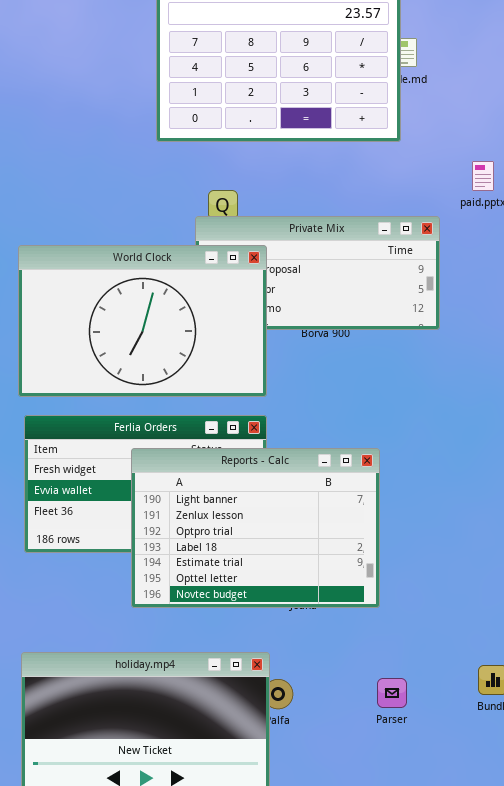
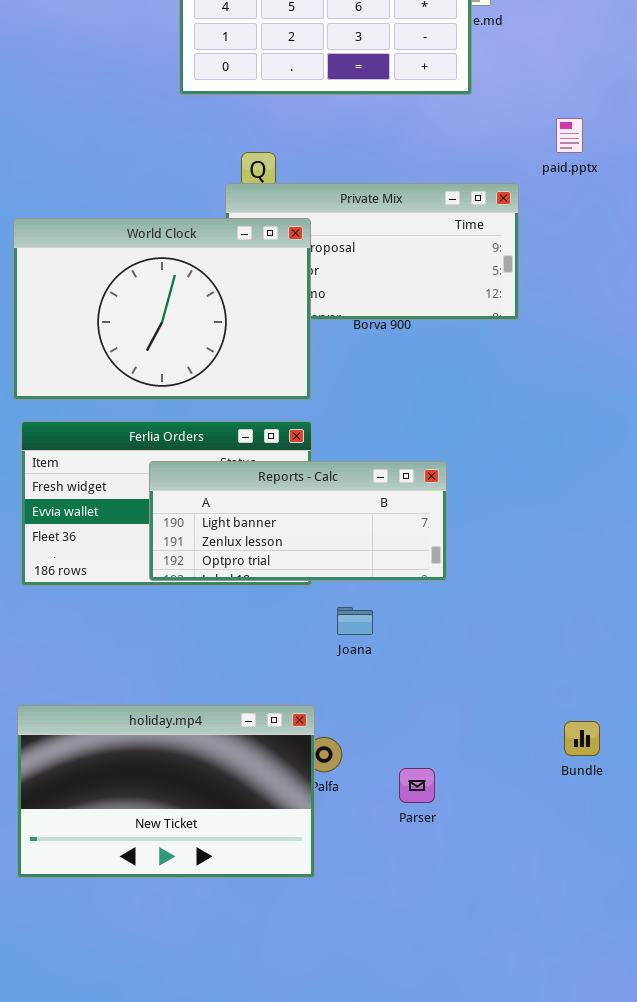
Reports - Calc: [131,448,380,608] -> [149,461,447,581], resized
Parser: [377,678,407,708] -> [399,768,435,803], moved

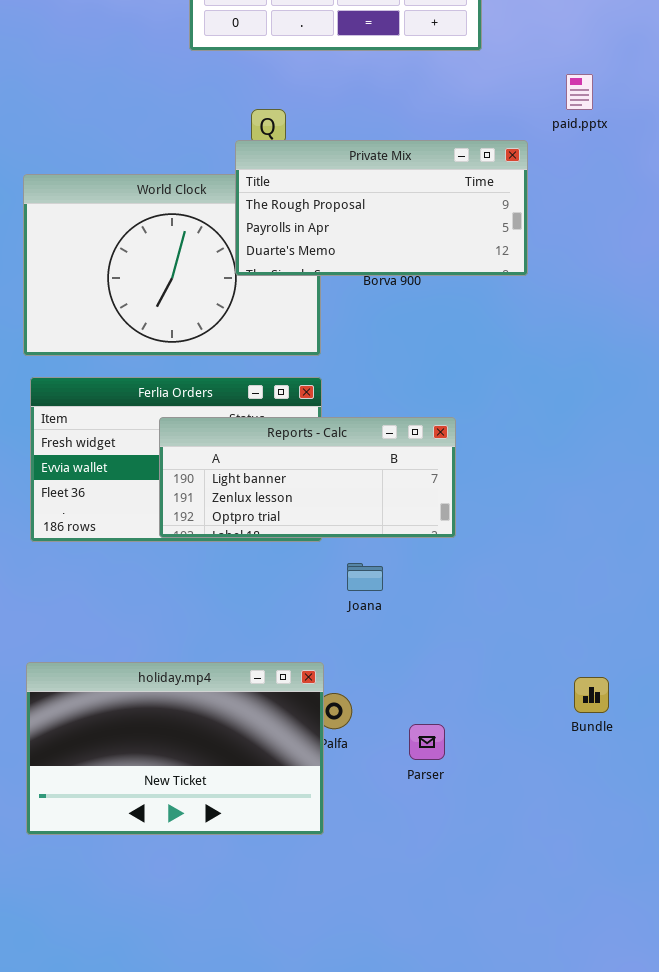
Private Mix: [225,183,519,320] -> [235,140,528,276], raised

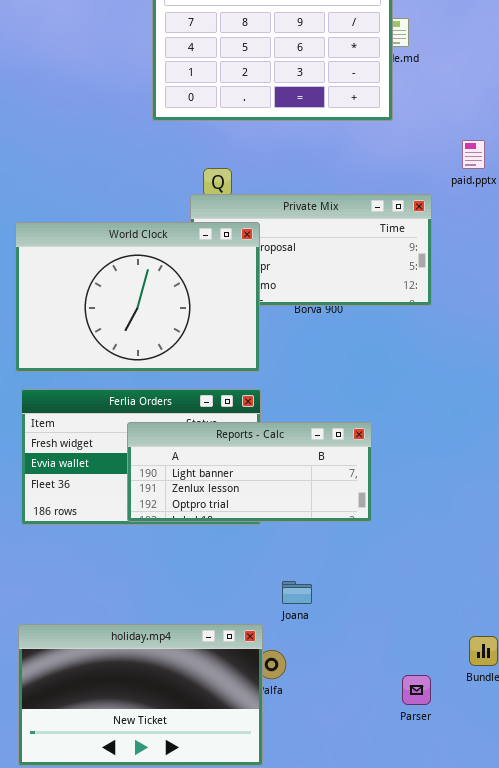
World Clock: [23,174,321,356] -> [15,222,260,372], raised
Joana: [347,563,383,591] -> [282,581,312,604], moved
Parser: [409,724,445,760] -> [402,675,431,705], moved

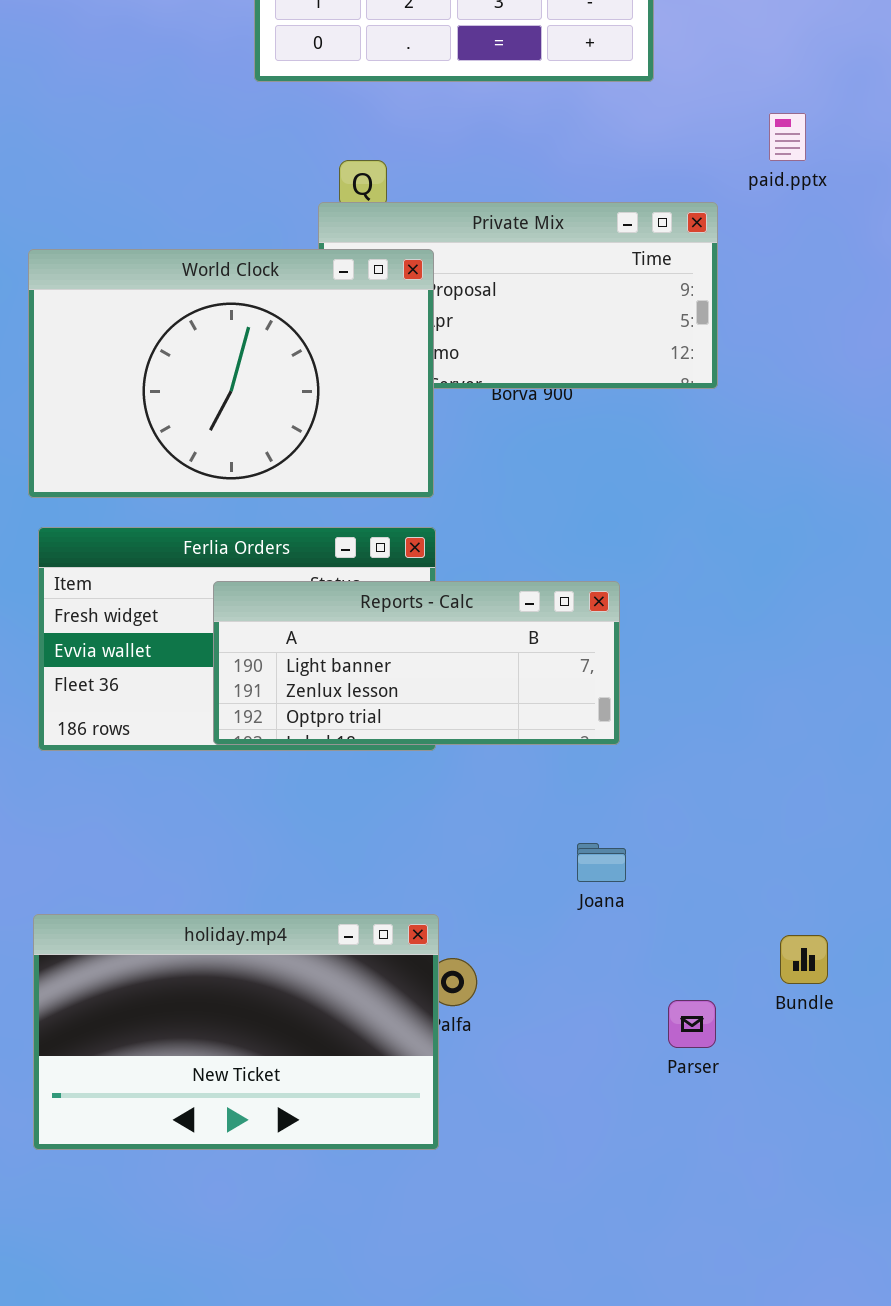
Joana: [282,581,312,604] -> [577,843,626,882], moved

